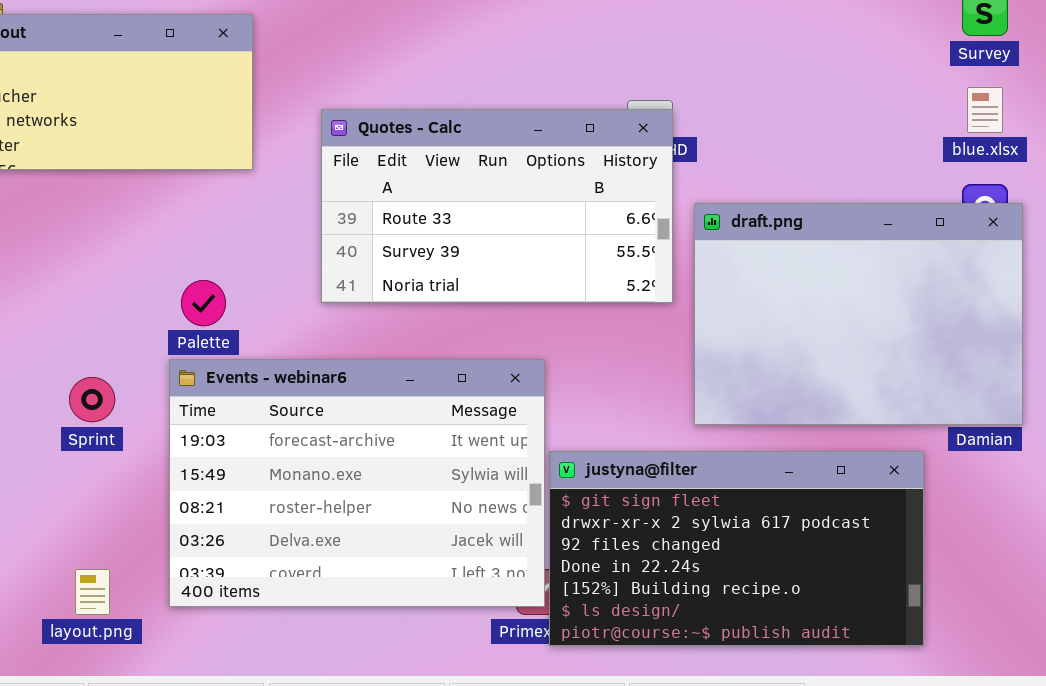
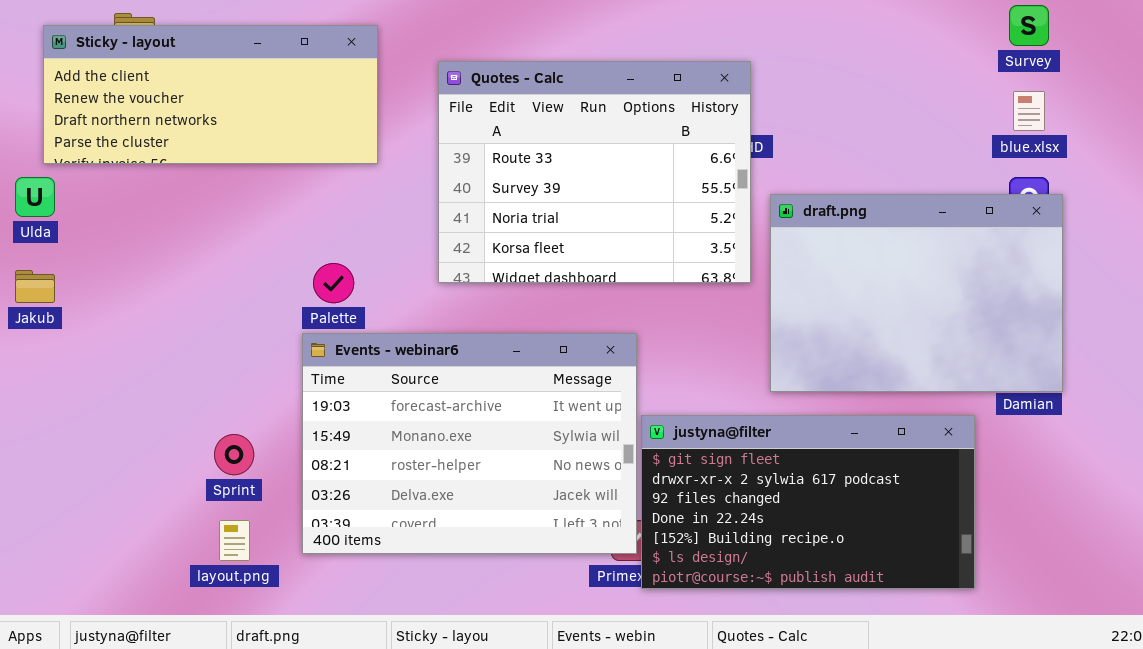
Quotes - Calc: [321,109,673,303] -> [438,61,751,283], resized
Sprint: [69,377,115,422] -> [214,434,254,475], moved

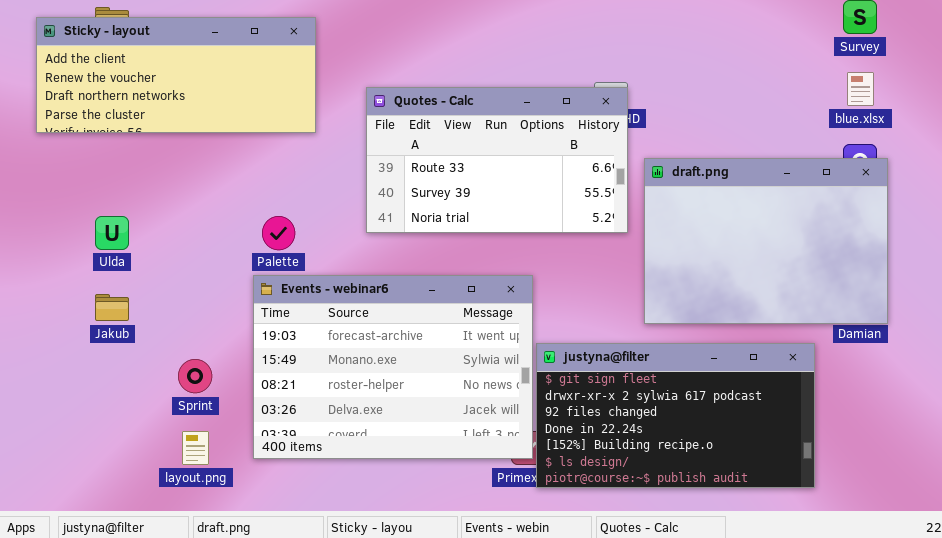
Quotes - Calc: [438,61,751,283] -> [366,87,628,233], resized
Ulda: [15,177,55,217] -> [95,216,129,250], moved
Jakub: [15,270,55,303] -> [95,294,129,321], moved

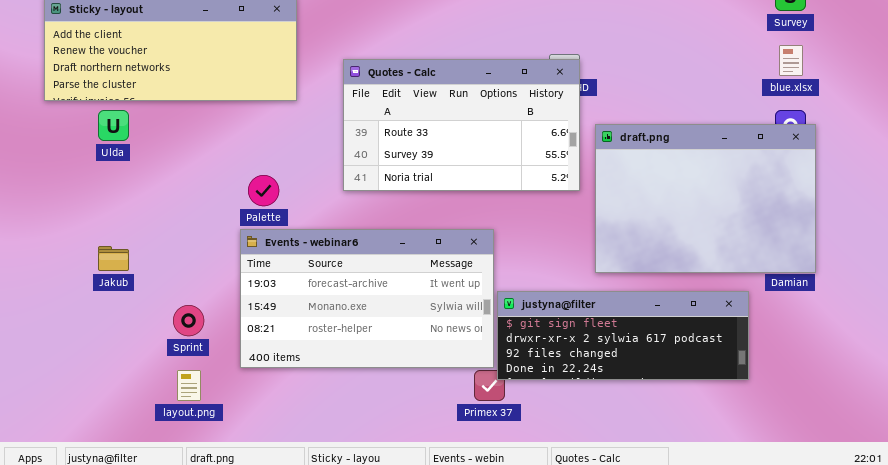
Ulda: [95,216,129,250] -> [98,110,129,141], moved
Events - webinar6: [253,275,533,459] -> [240,229,494,368], resized
justyna@filter: [536,343,815,488] -> [497,291,749,380], resized

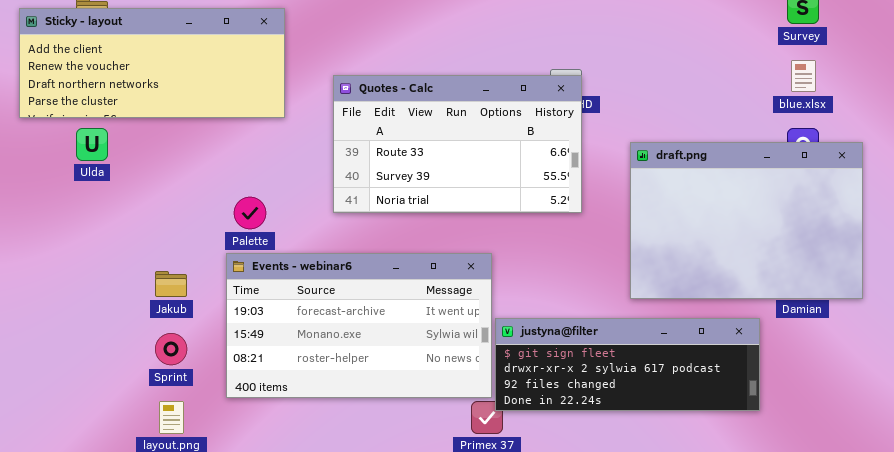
draft.png: [595,124,816,273] -> [630,142,863,299], moved
Jakub: [98,246,129,271] -> [155,271,187,297], moved

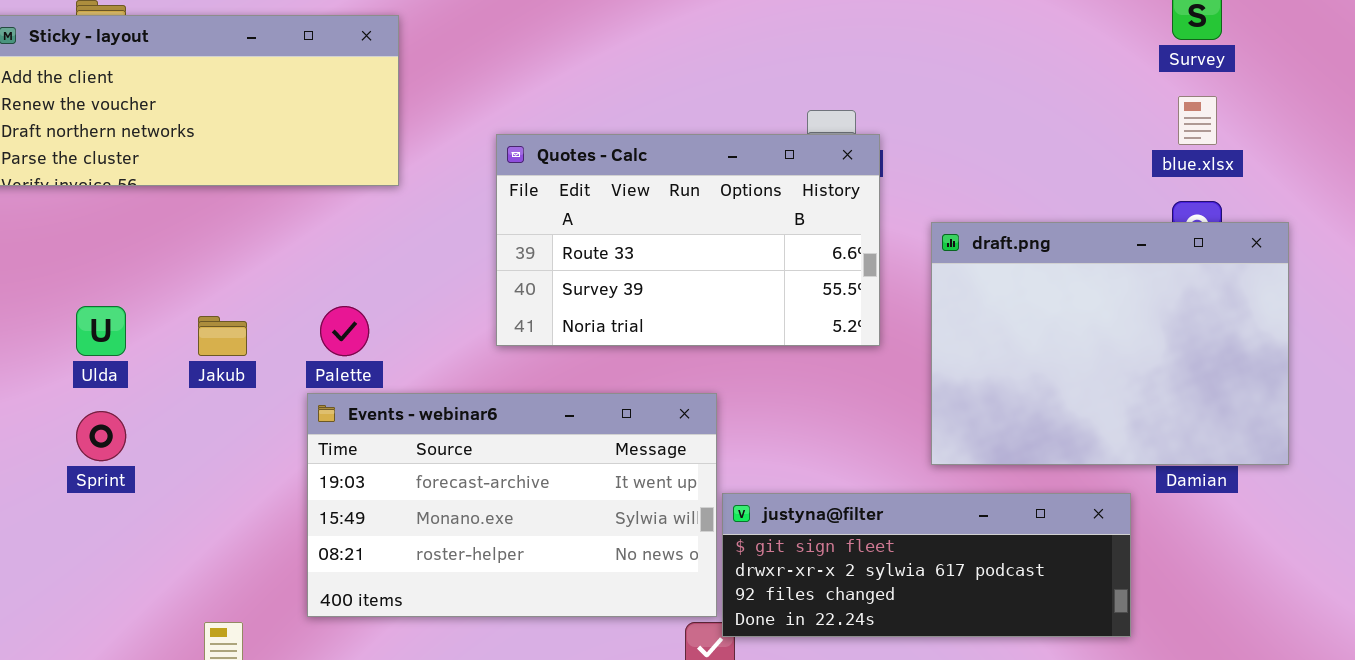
Quotes - Calc: [333,75,582,213] -> [496,134,880,346], moved
Ulda: [76,128,108,161] -> [76,306,126,356], moved
Jakub: [155,271,187,297] -> [198,316,247,356], moved
Sprint: [155,333,187,365] -> [76,411,126,461], moved

